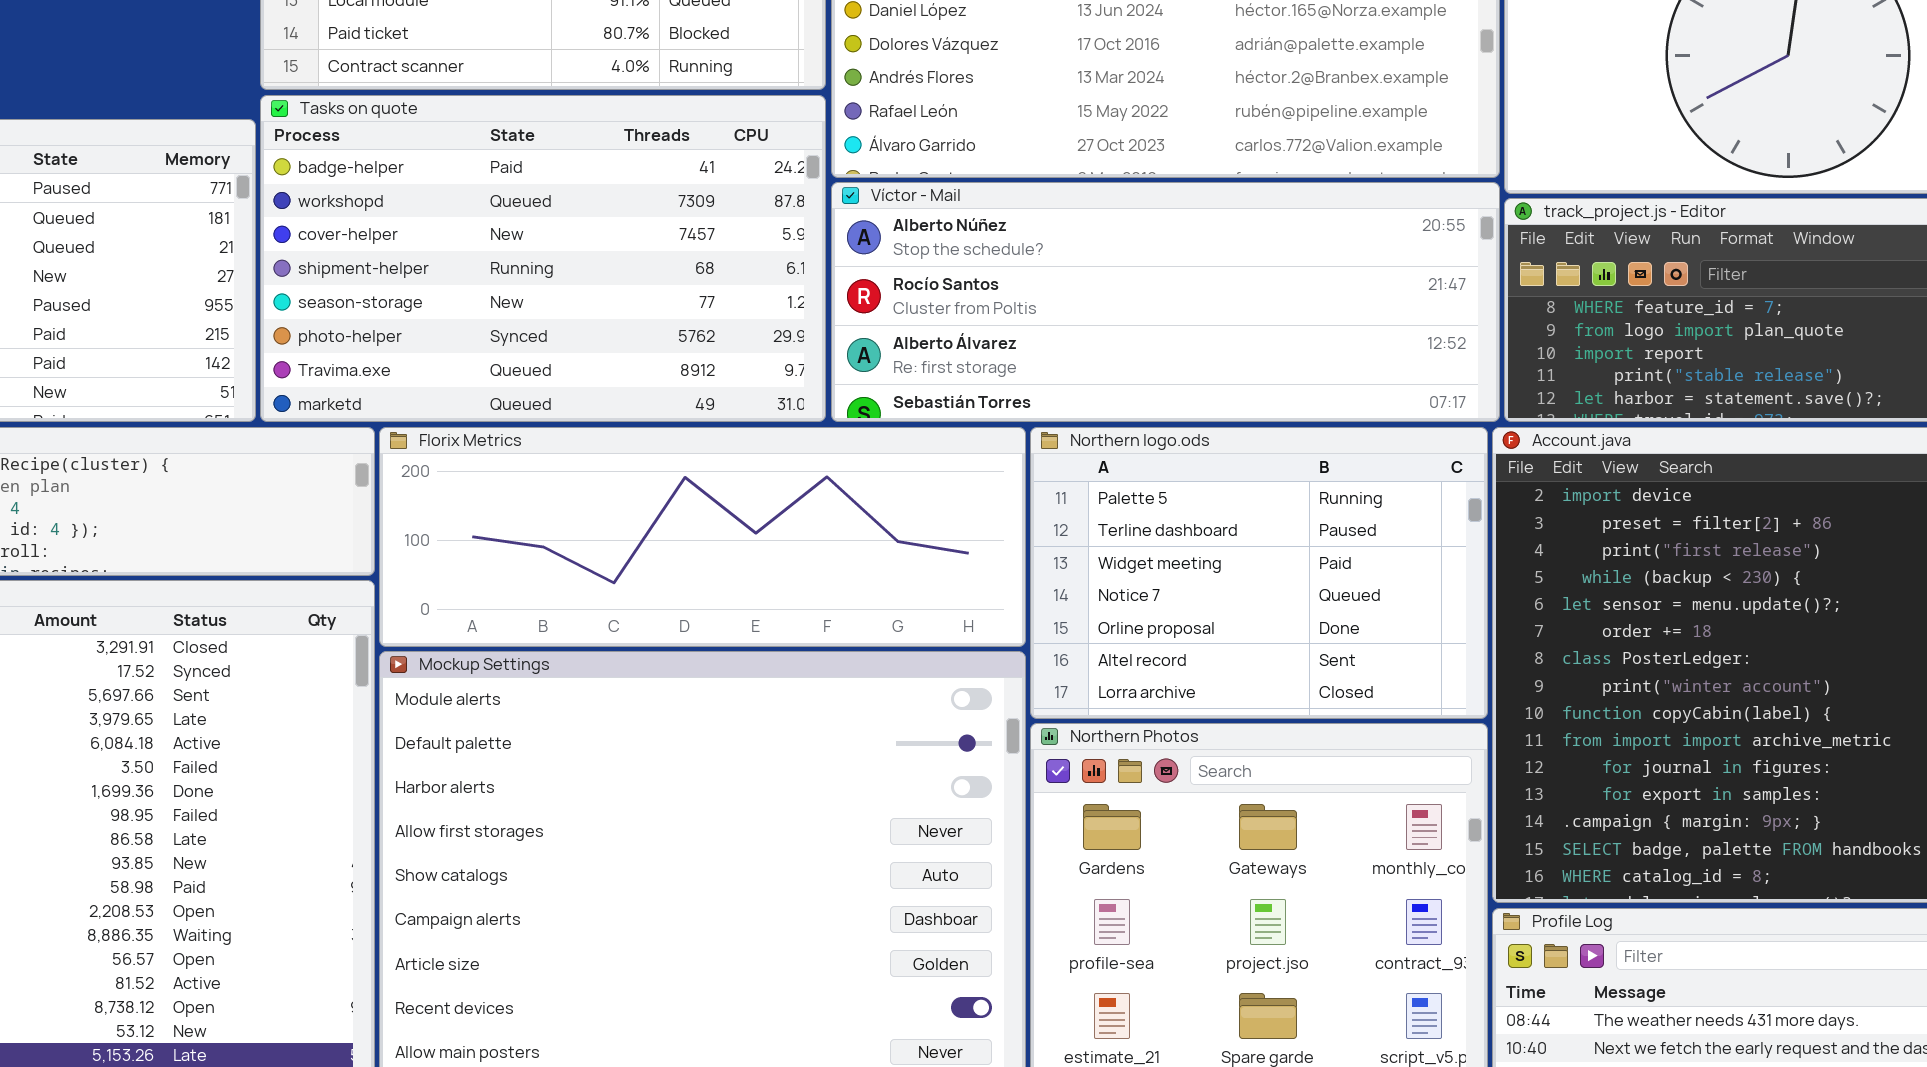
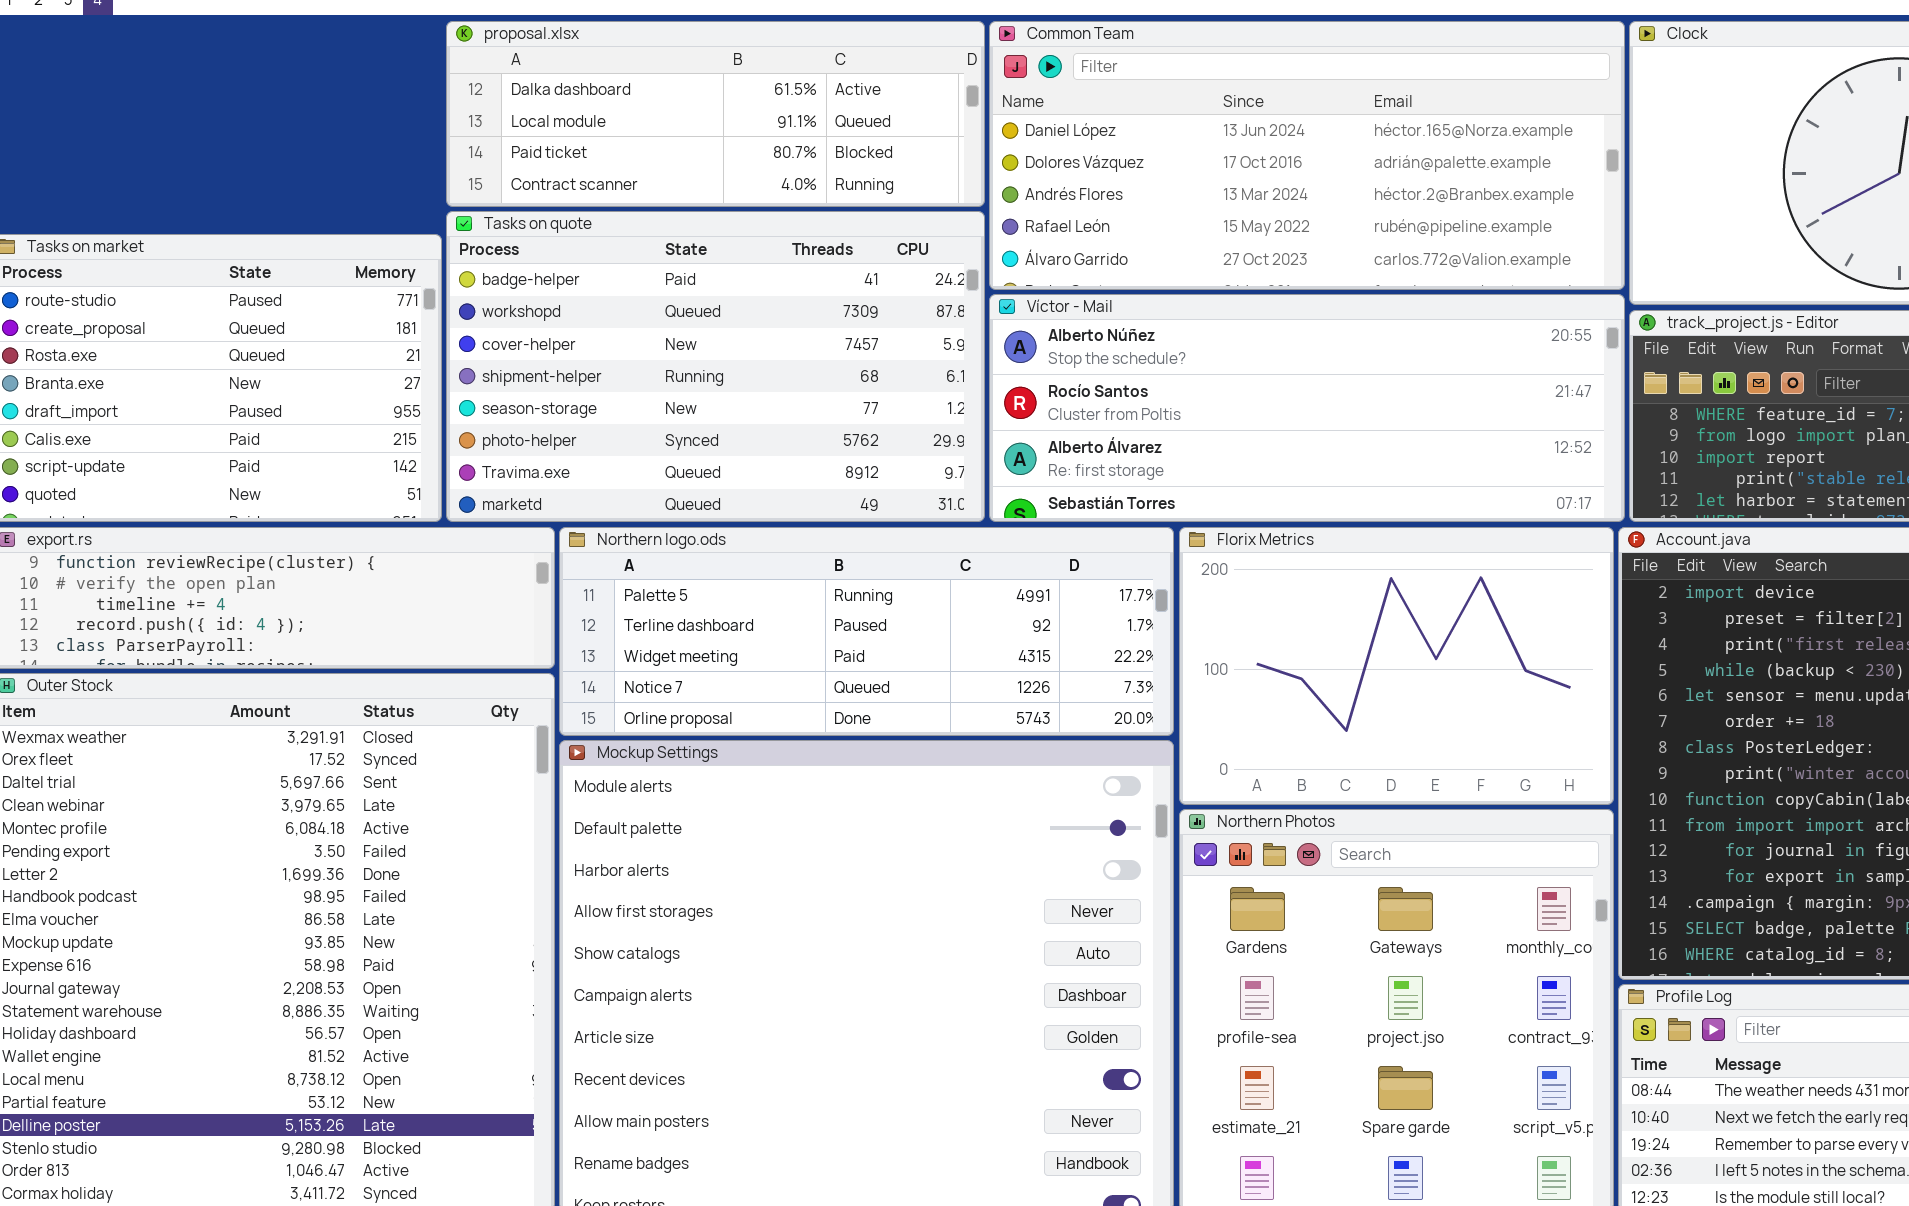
Florix Metrics: [379,427,1026,647] -> [1179,527,1614,805], moved, resized
Northern logo.ods: [1030,427,1488,719] -> [559,527,1174,736], moved, resized

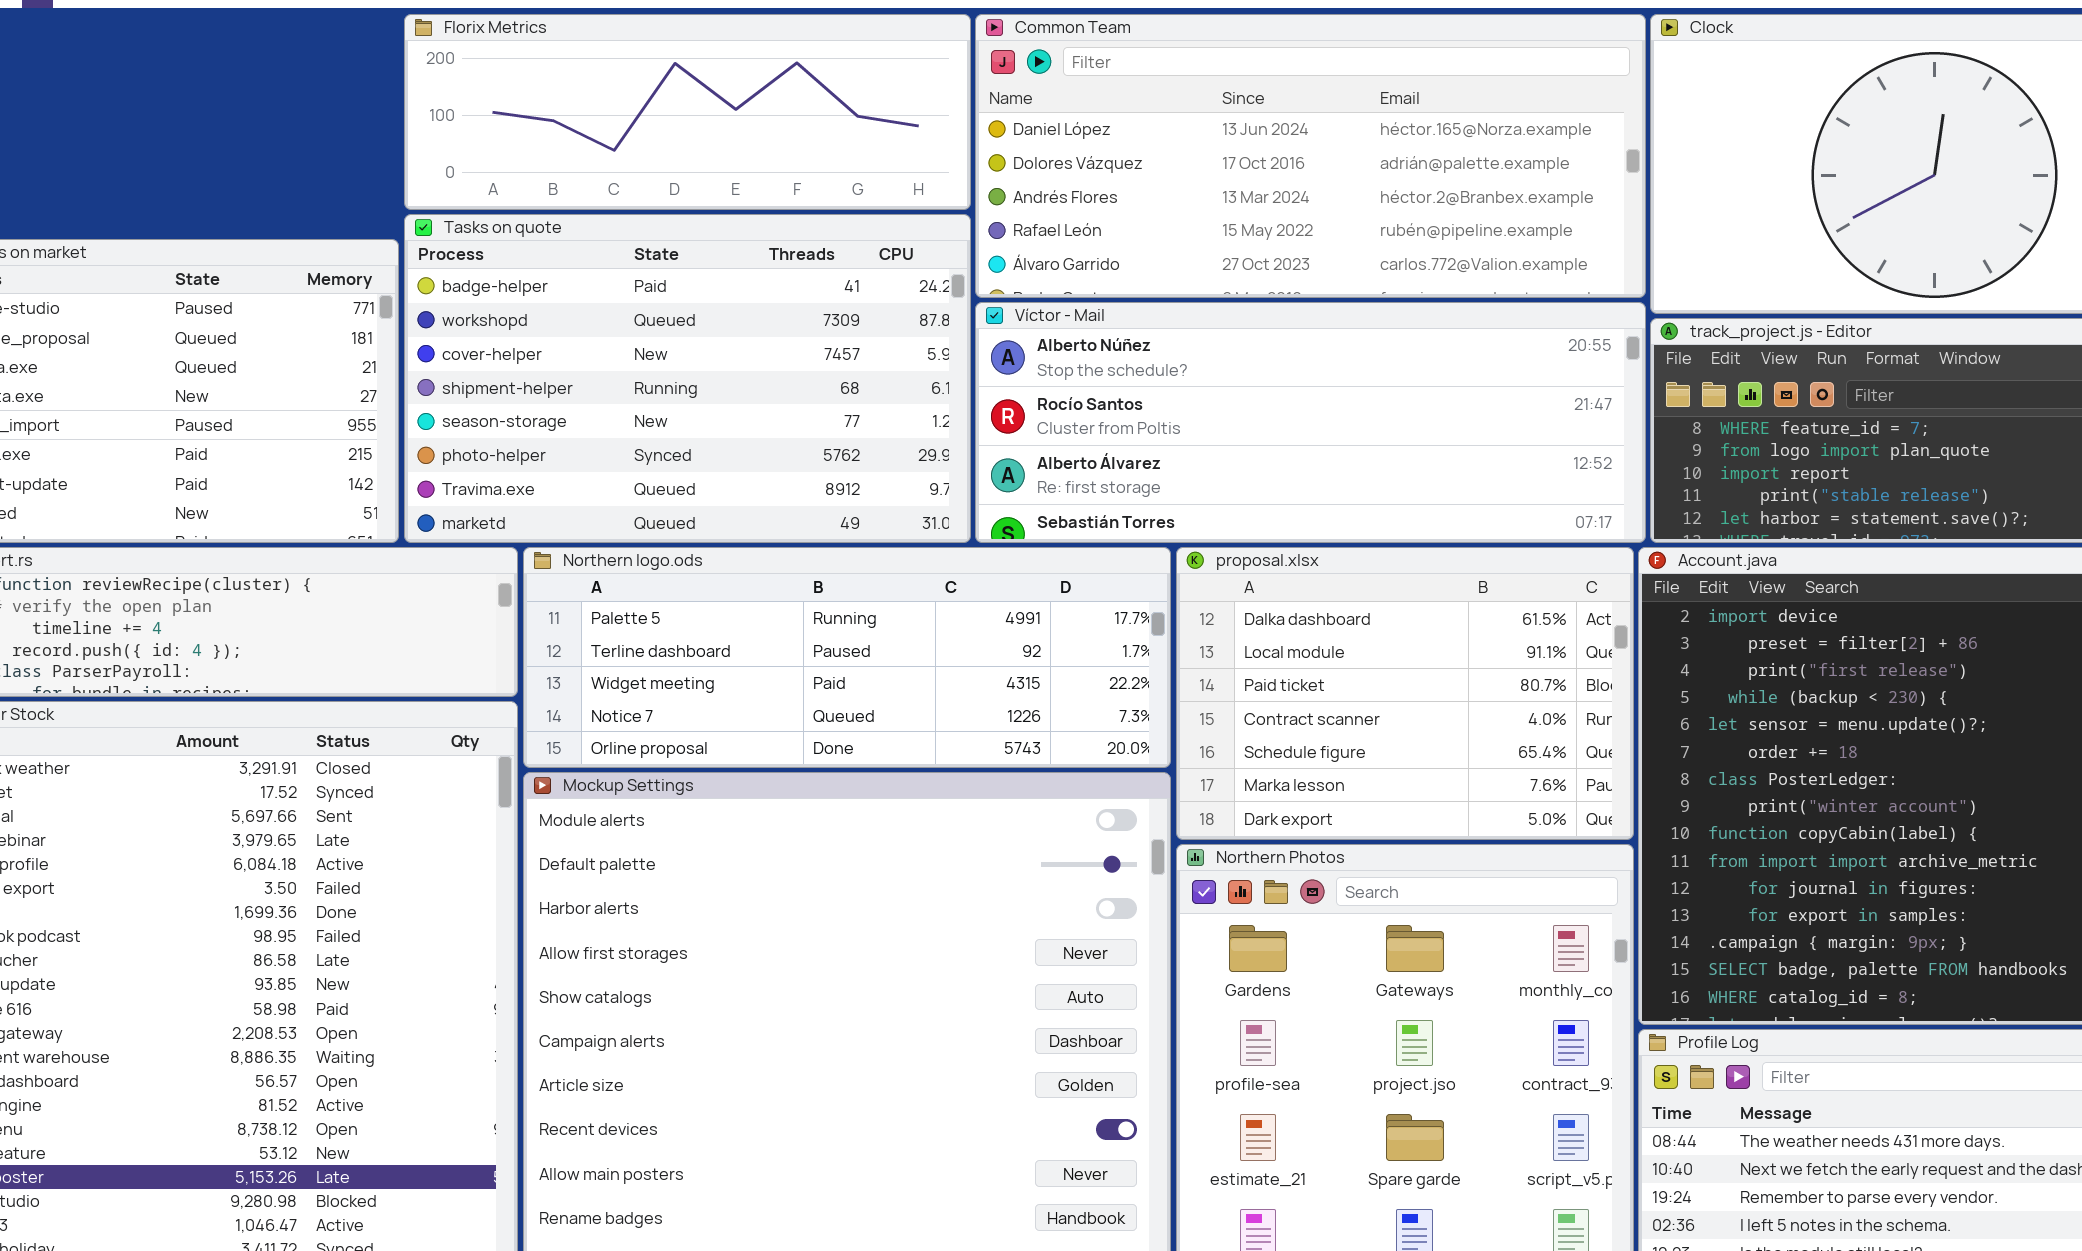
proposal.xlsx: [446,21,985,207] -> [1176,547,1634,840], moved, resized
Florix Metrics: [1179,527,1614,805] -> [404,14,971,210], moved, resized

